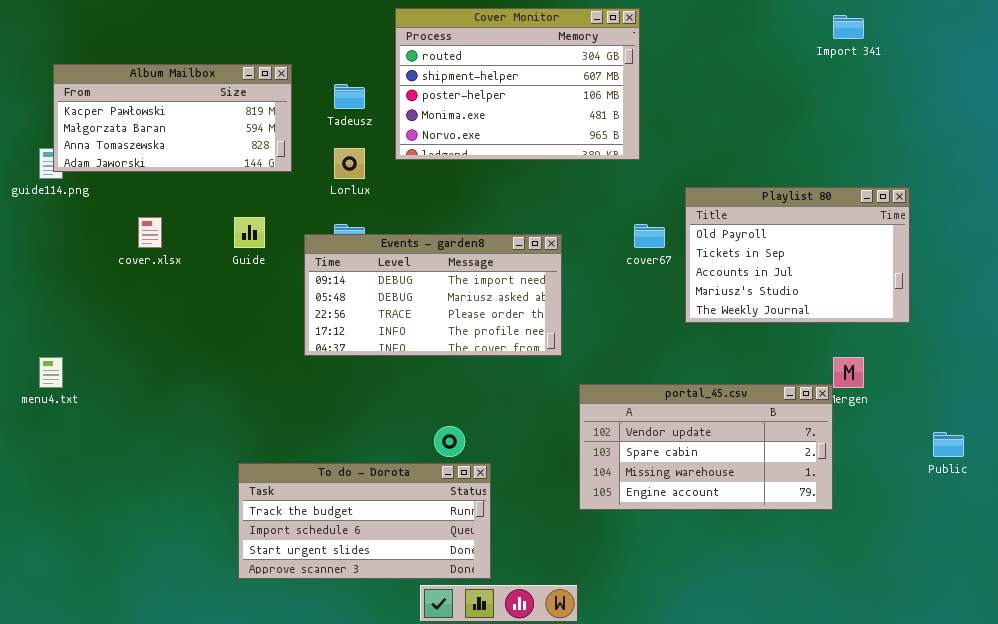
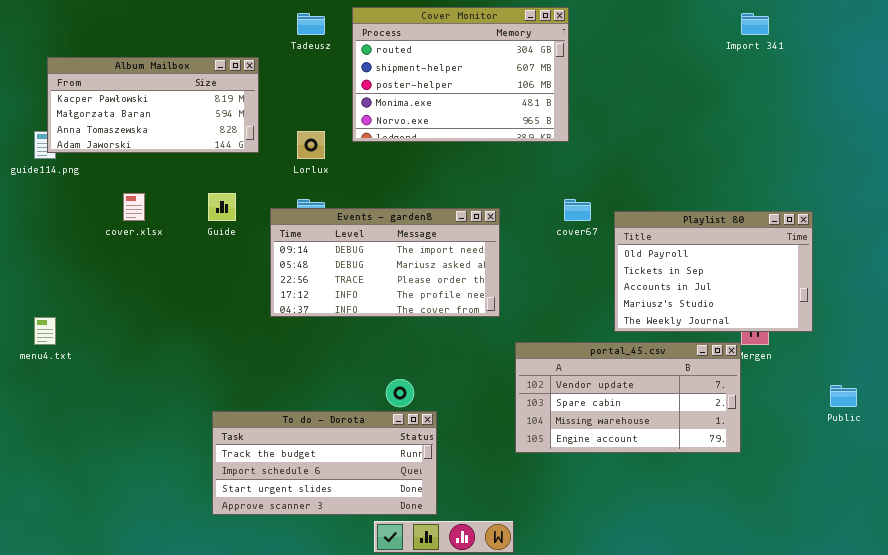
Tadeusz: [334,84,365,109] -> [297,13,325,35], moved
Playlist 80: [685,187,910,323] -> [614,211,813,332], moved

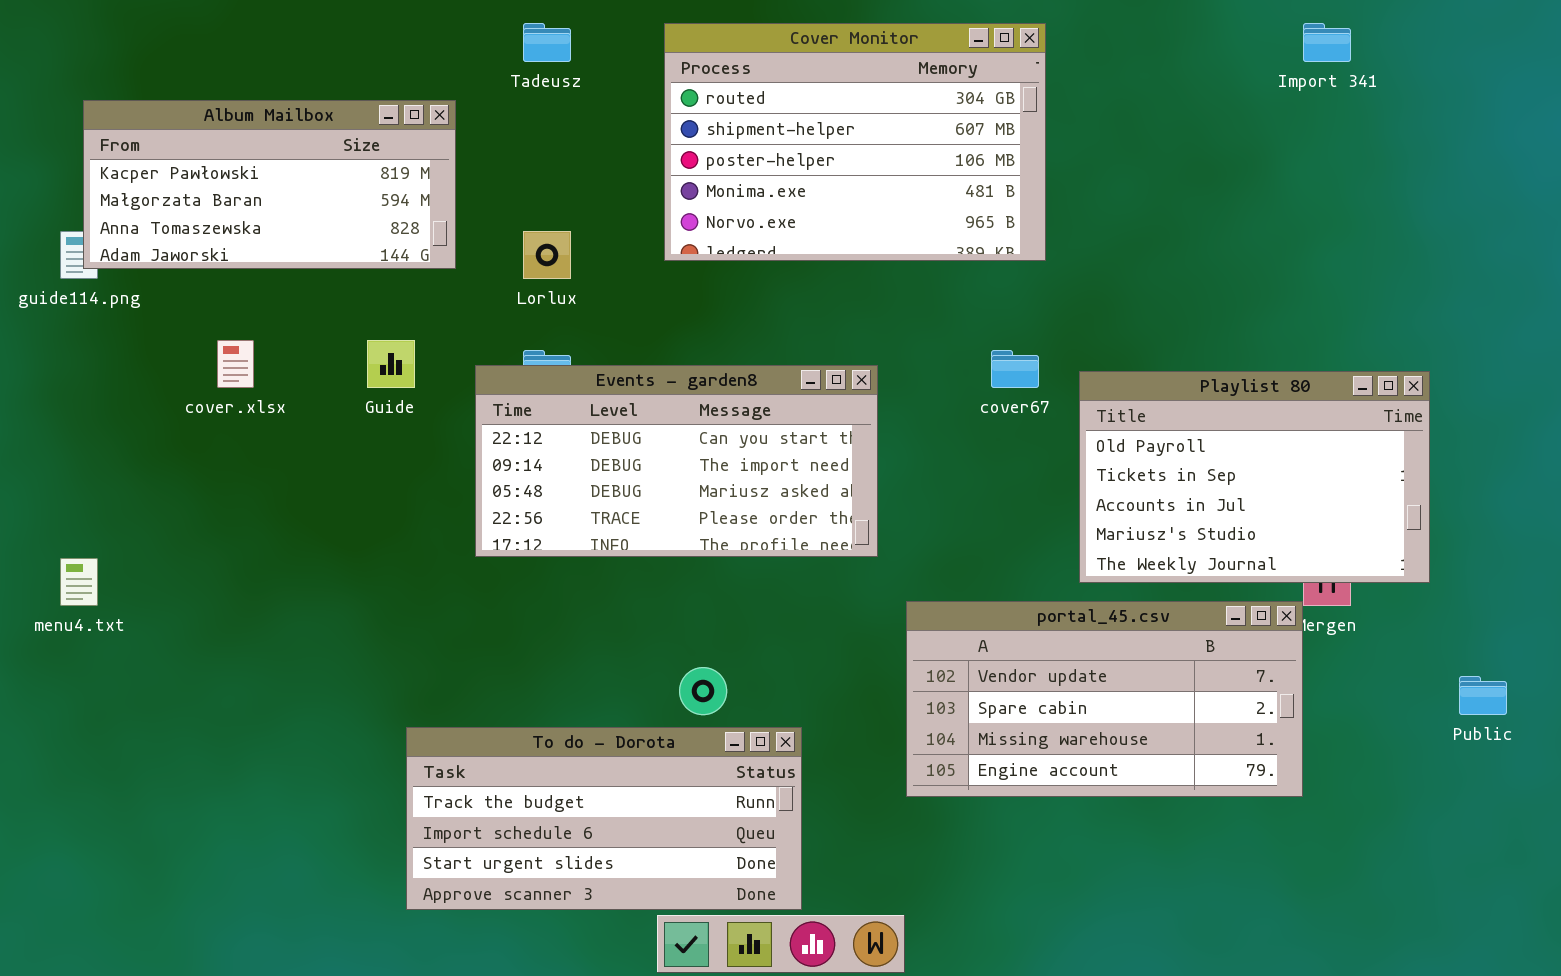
Cover Monitor: [352,7,569,142] -> [664,23,1046,261], moved
Events - garden8: [270,208,500,317] -> [475,365,878,557], scrolled up 1 row
To do - Dorota: [212,411,437,515] -> [406,727,802,910], moved

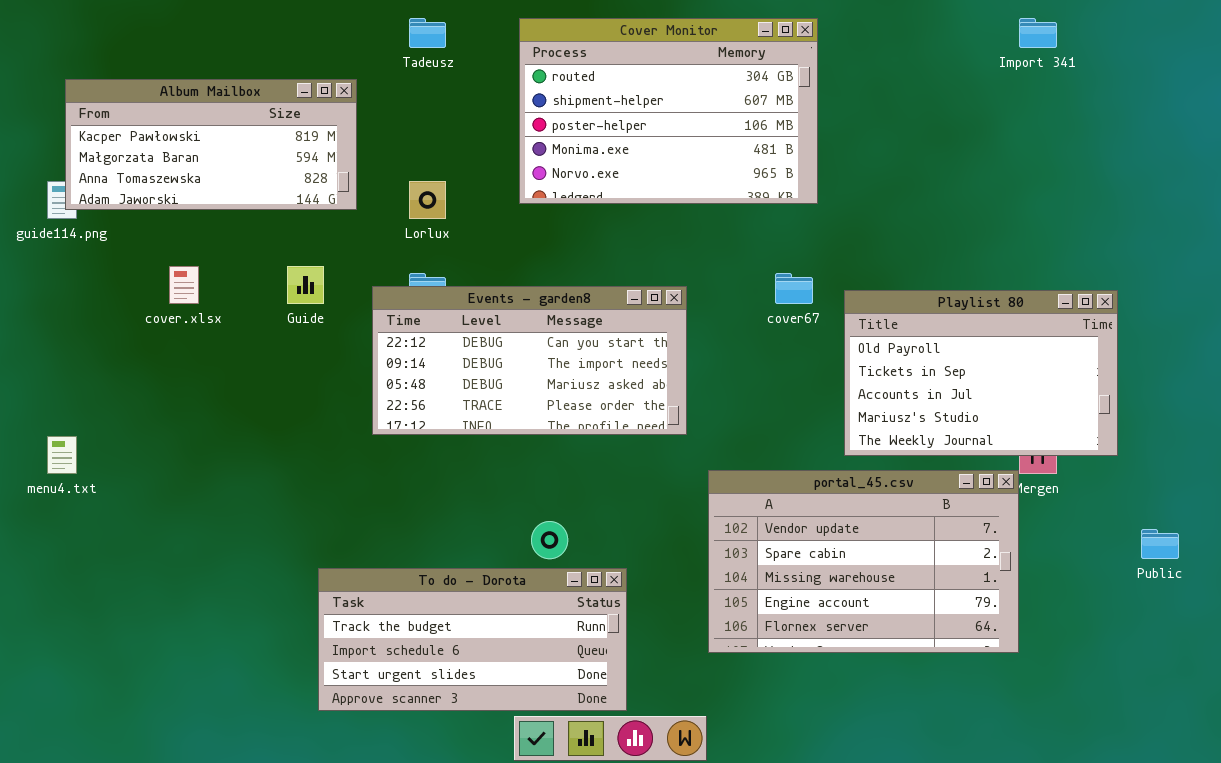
portal_45.csv: [906,601,1303,797] -> [708,470,1019,653], resized

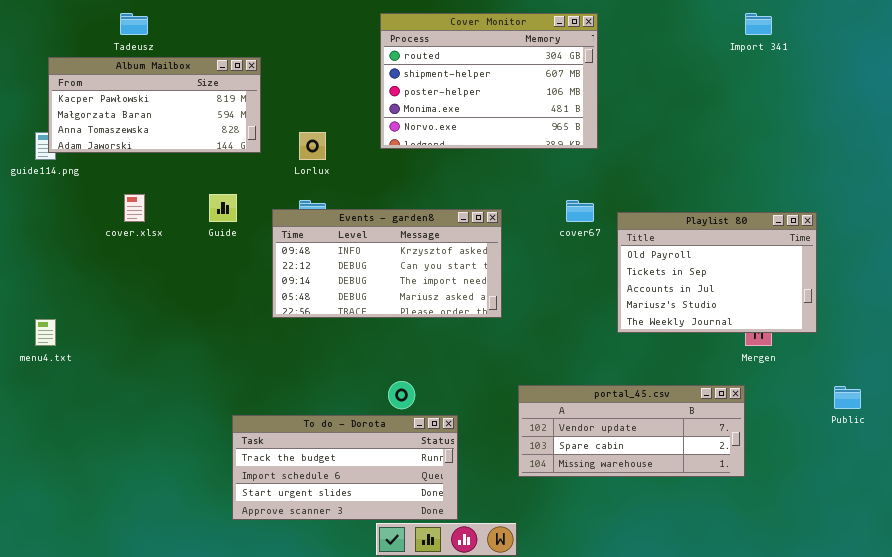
Tadeusz: [409,18,446,48] -> [120,13,148,35], moved
Events - garden8: [372,286,687,435] -> [272,209,502,318], scrolled up 1 row
portal_45.csv: [708,470,1019,653] -> [518,385,745,477], resized

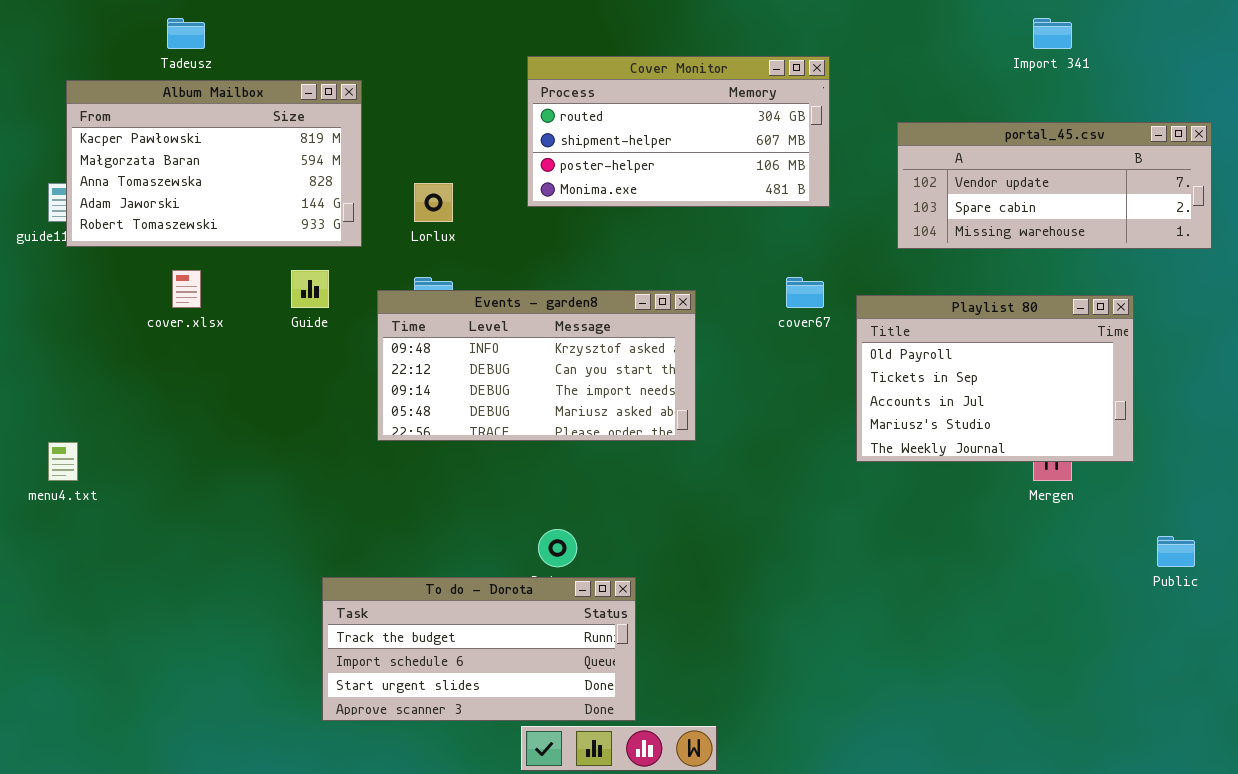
Cover Monitor: [380,13,598,149] -> [527,56,830,207], resized
Album Mailbox: [48,57,261,153] -> [66,80,362,247], resized
portal_45.csv: [518,385,745,477] -> [897,122,1212,249], moved

